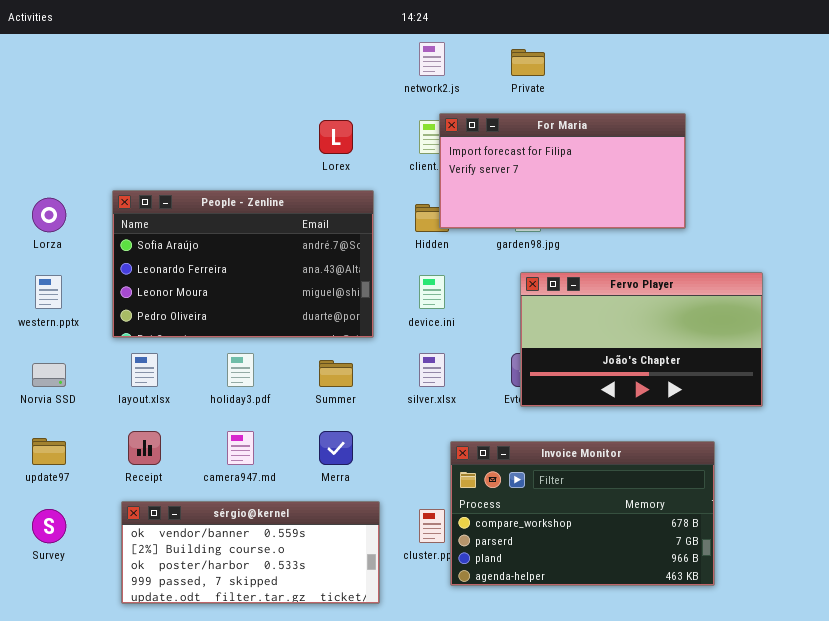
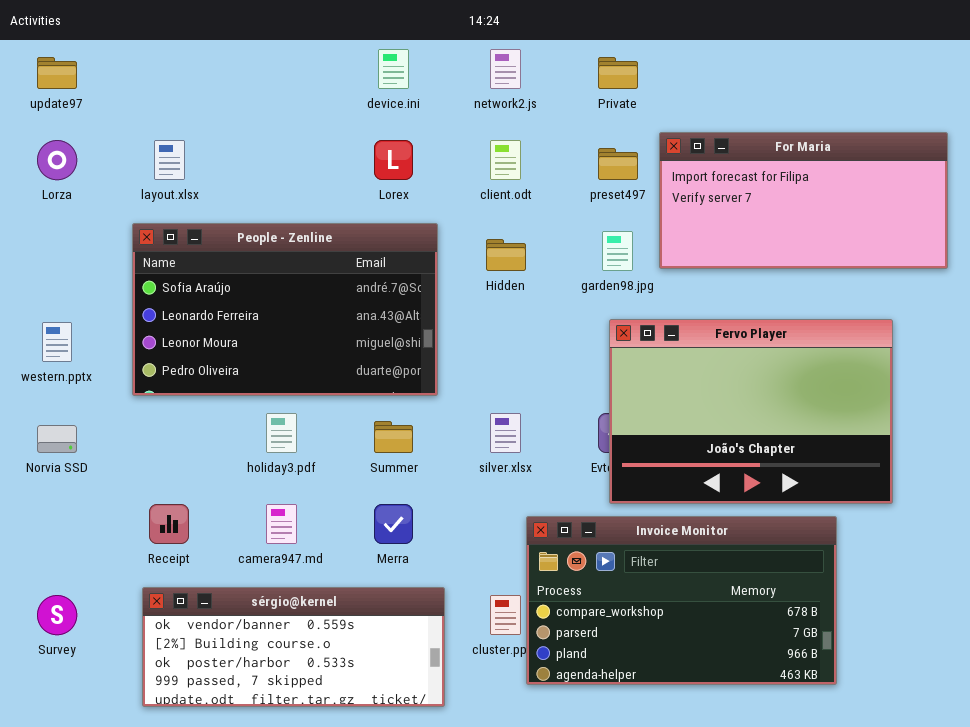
For Maria: [439,113,686,229] -> [659,132,948,269], moved
Lorza: [32,198,66,232] -> [37,140,77,180], moved
Fervo Player: [520,272,763,407] -> [609,319,893,504], resized
device.ini: [419,275,445,309] -> [378,49,409,89], moved
layout.xlsx: [131,353,158,387] -> [154,140,185,180], moved
update97: [32,438,66,465] -> [37,57,77,89], moved

